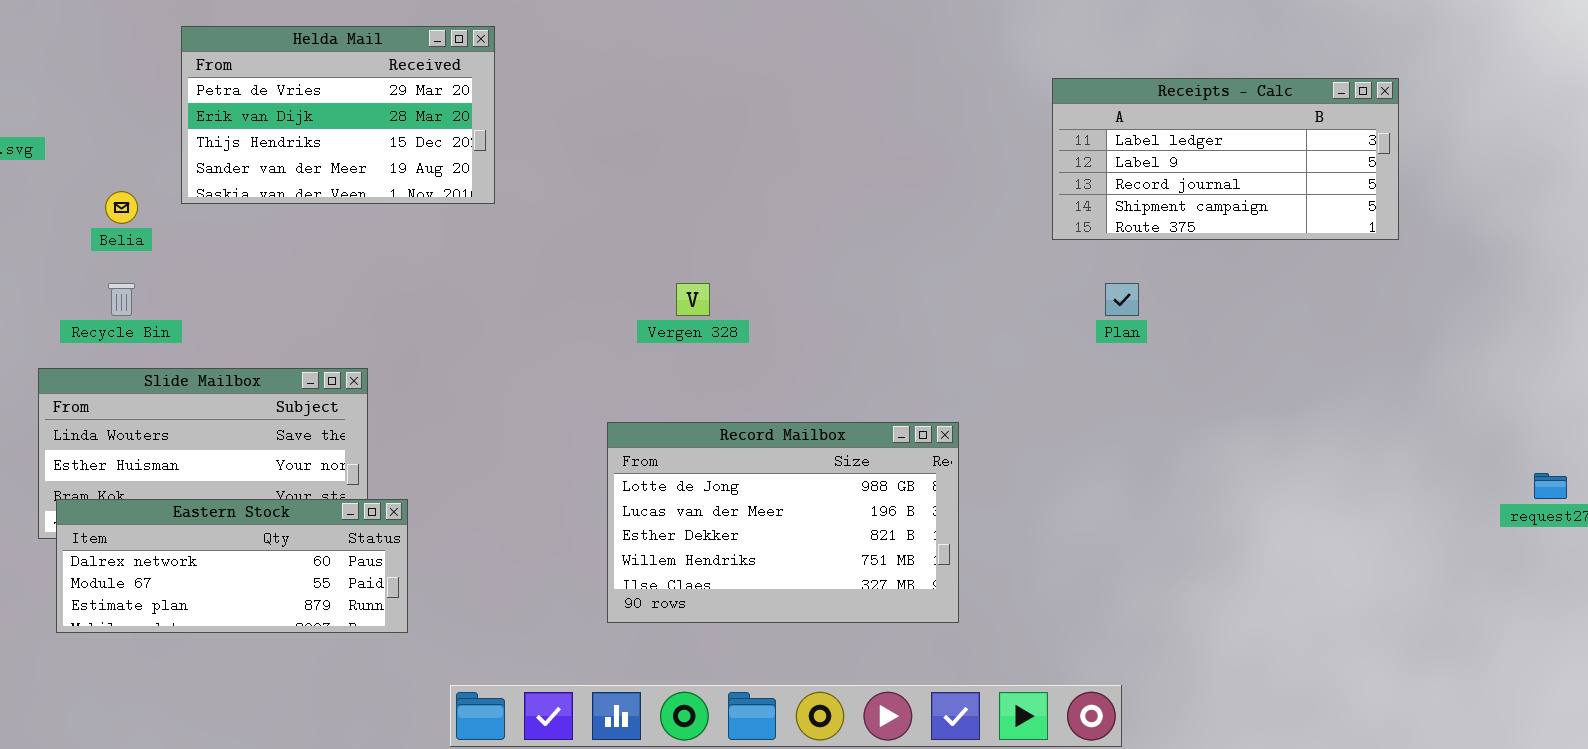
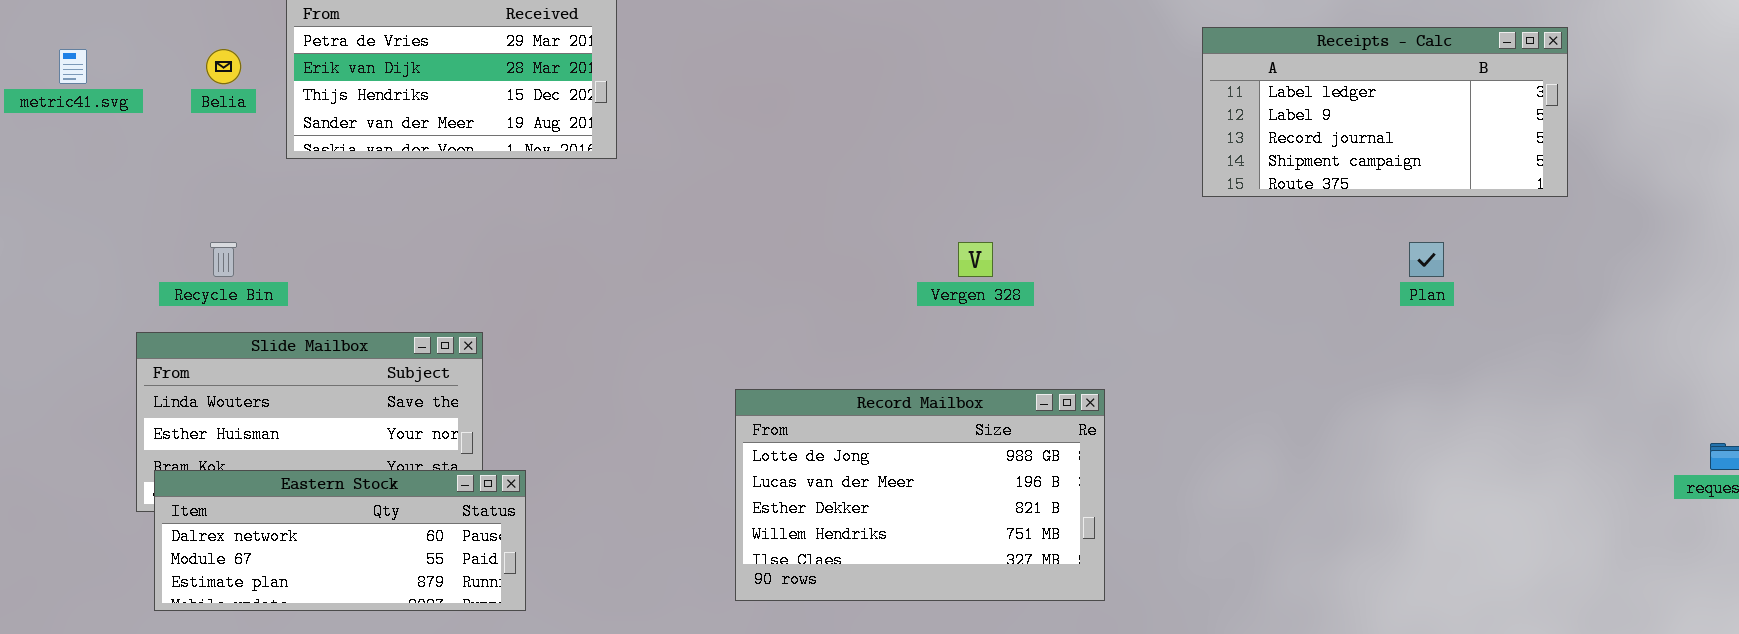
Belia: [105,191,138,224] -> [206,49,241,84], moved
Vergen 328: [676,283,710,316] -> [958,242,993,277], moved
Plan: [1105,283,1139,316] -> [1409,242,1444,277], moved

